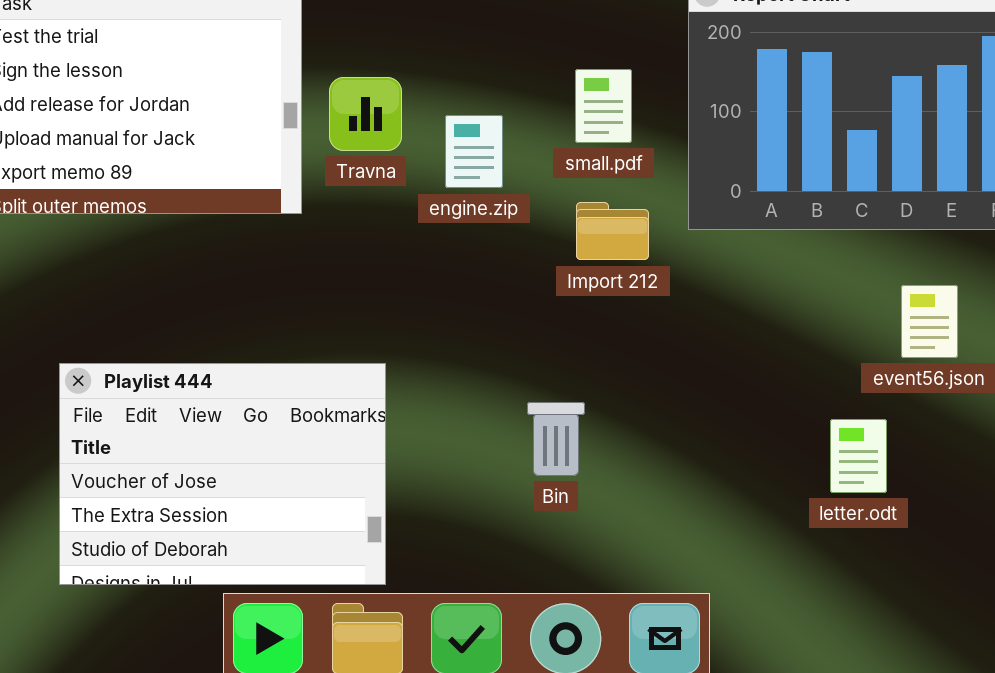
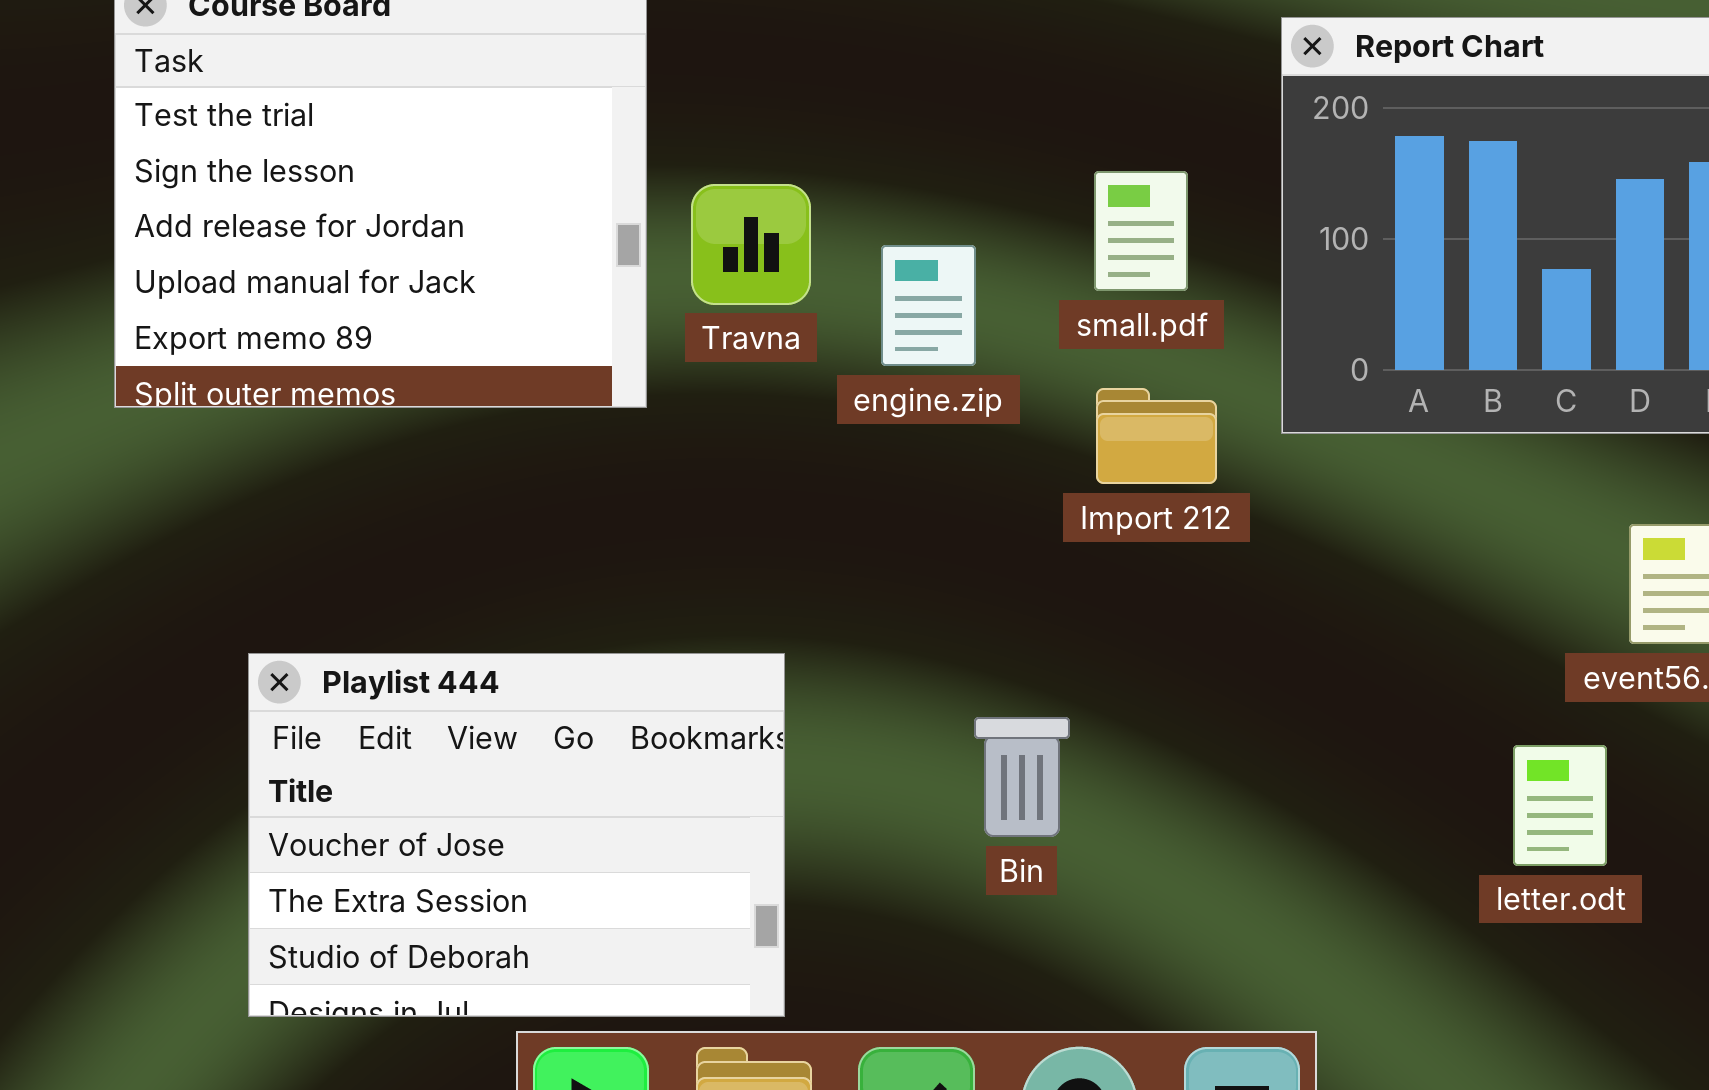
Bin: [527,402,585,476] -> [974,717,1070,837], moved

